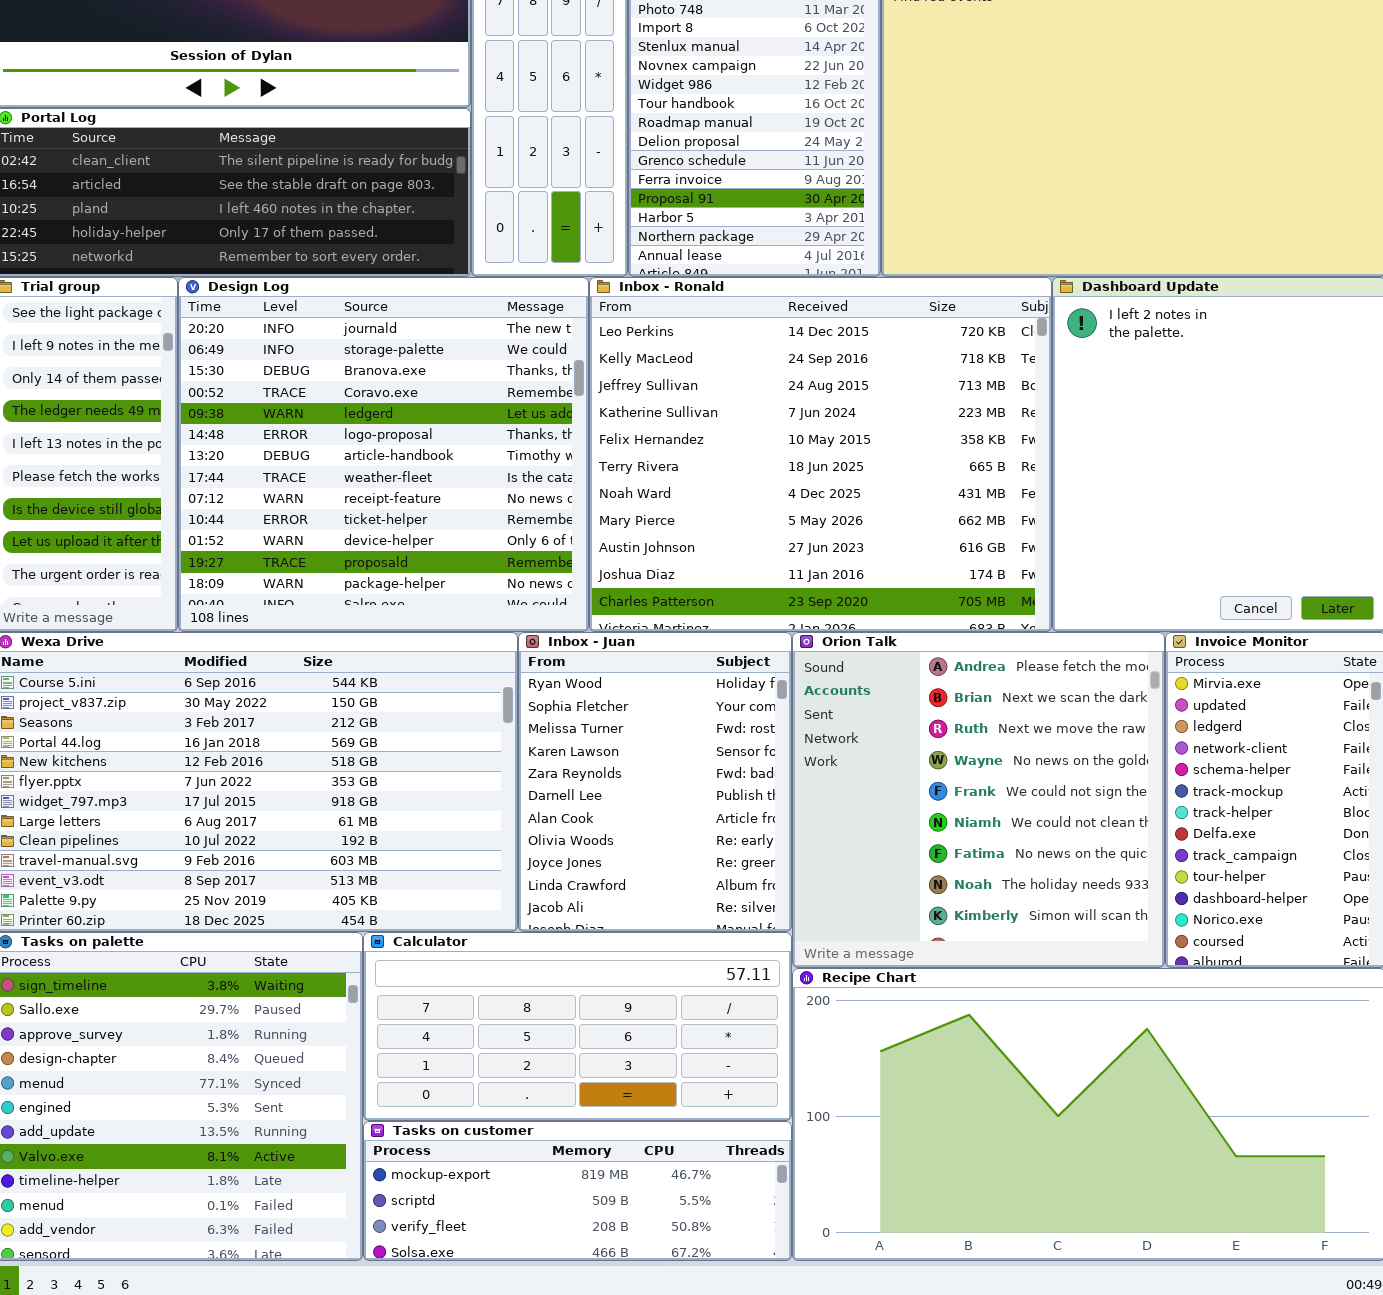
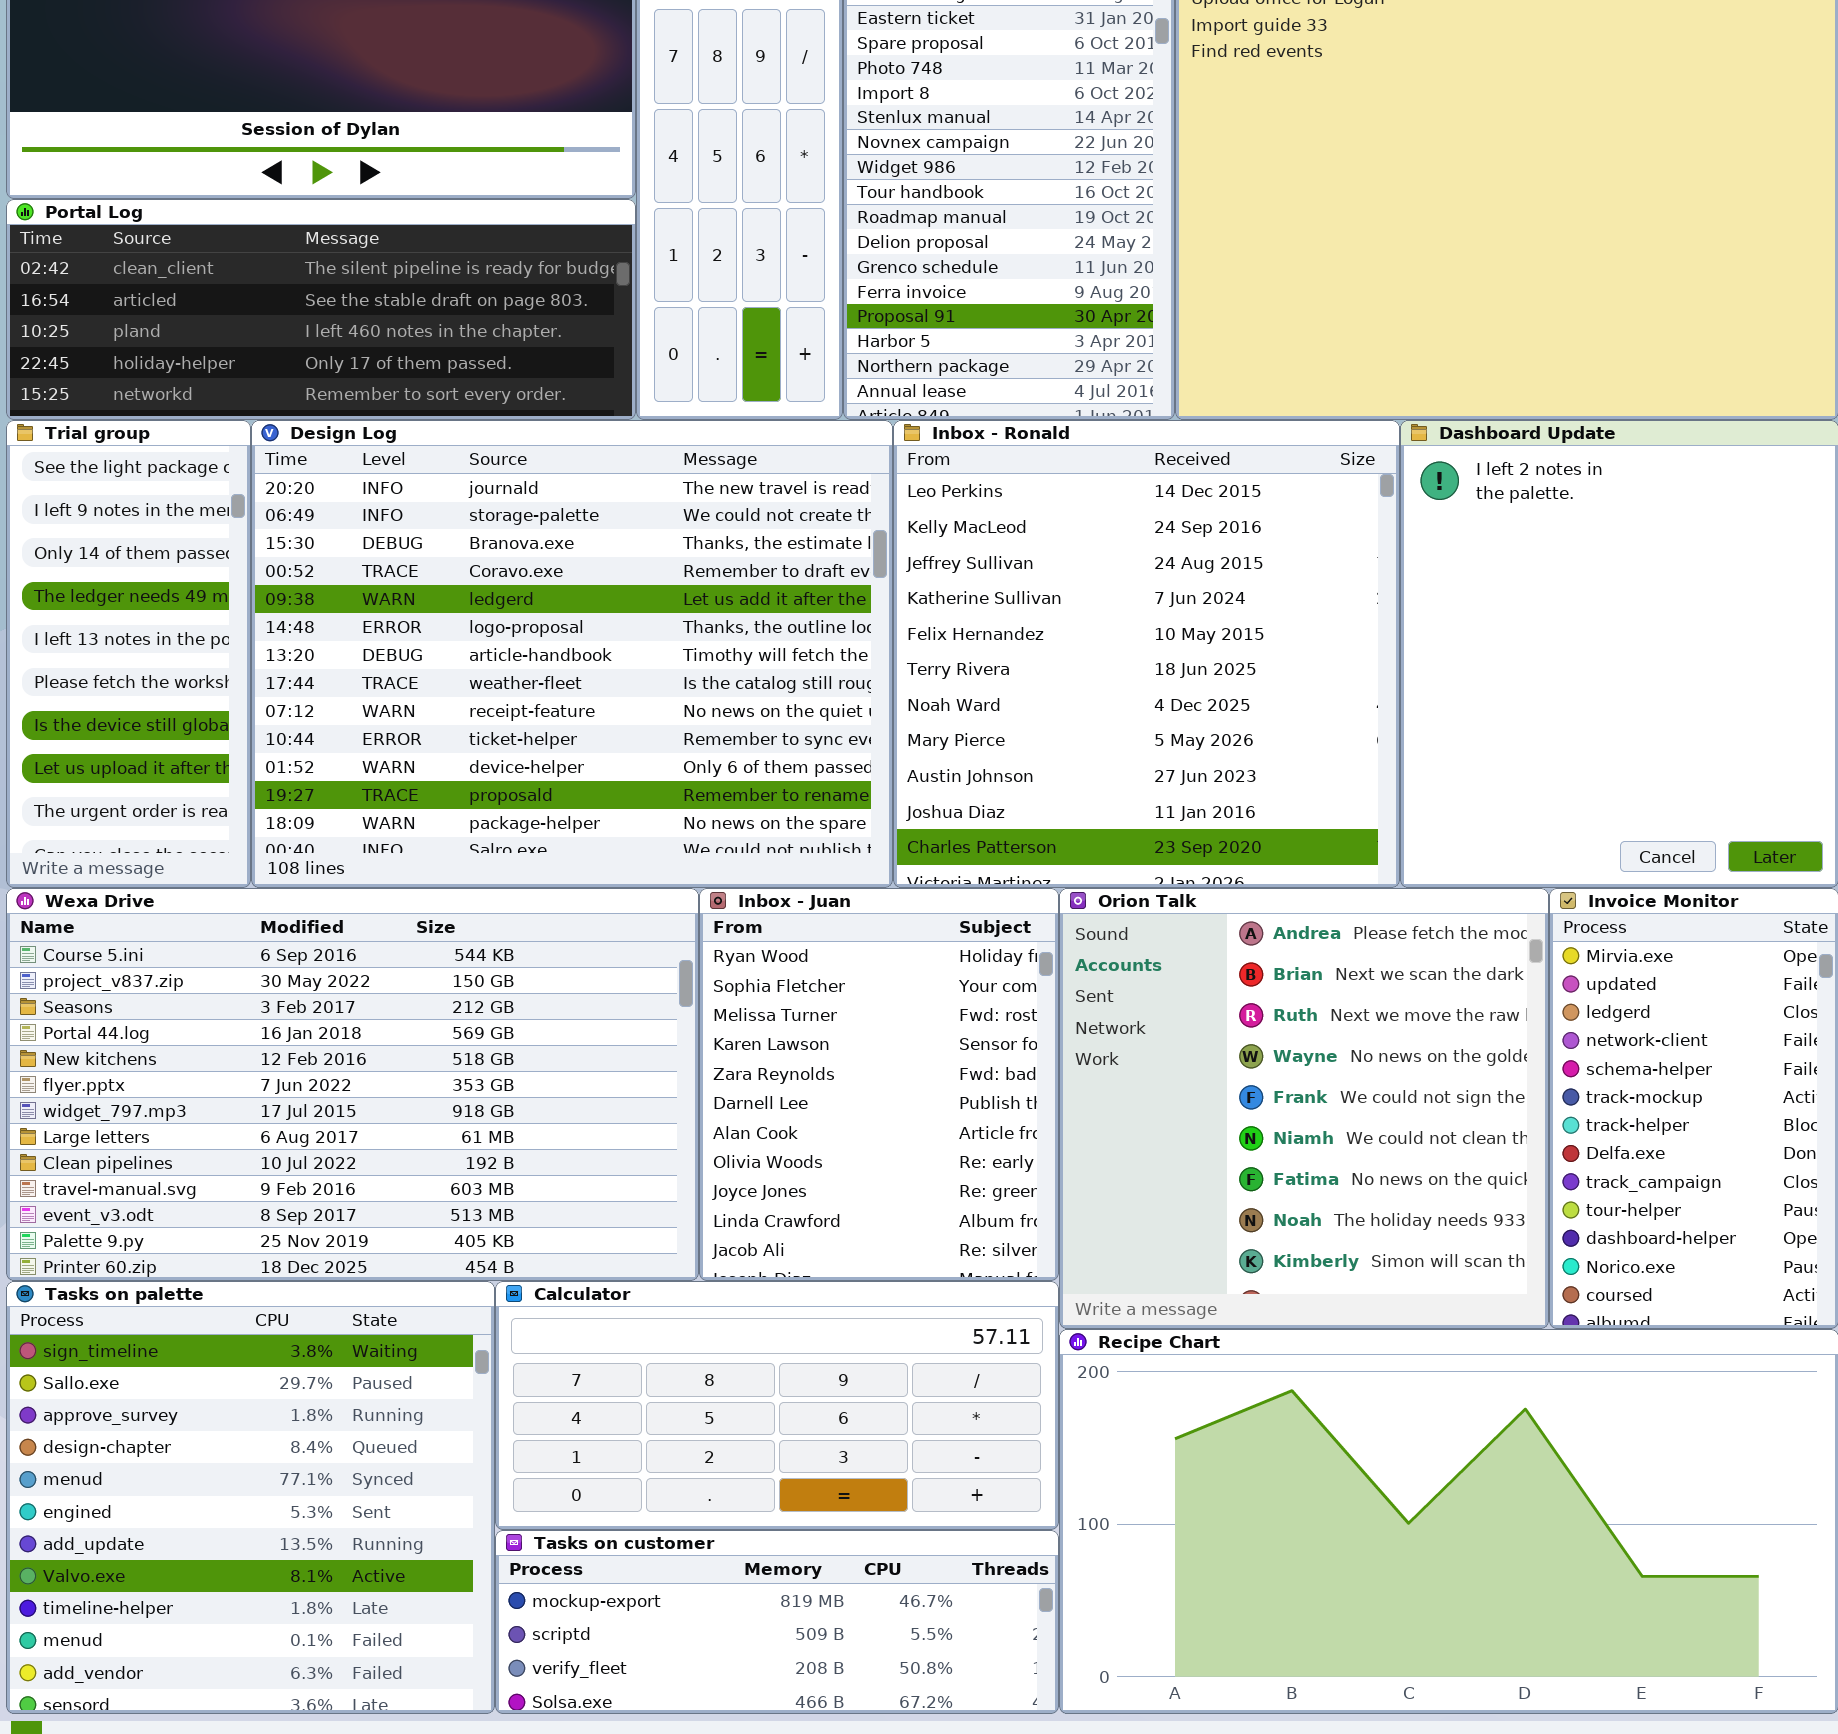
Design Log: [178,277,589,632] -> [251,420,893,888], resized
Inbox - Ronald: [589,277,1052,632] -> [893,420,1400,888], resized

